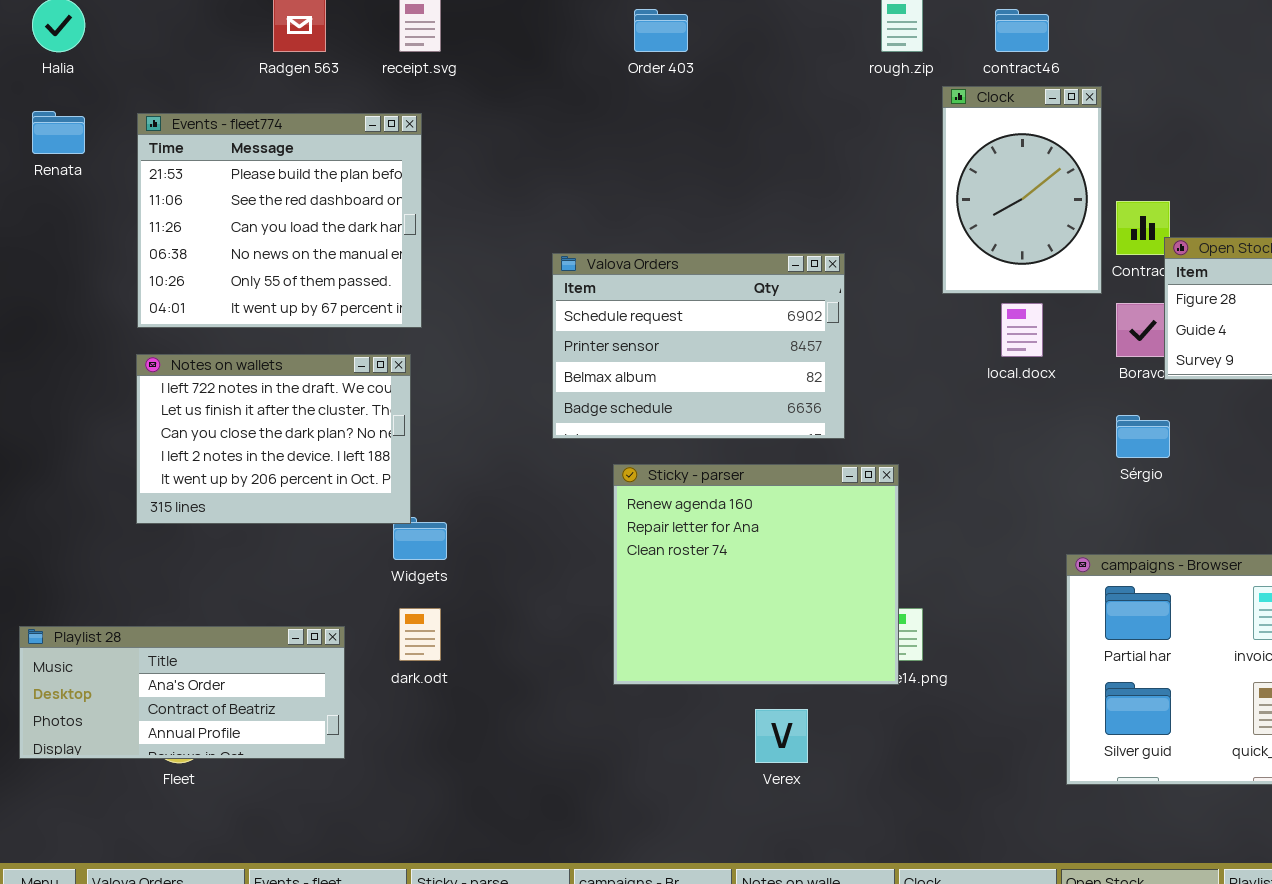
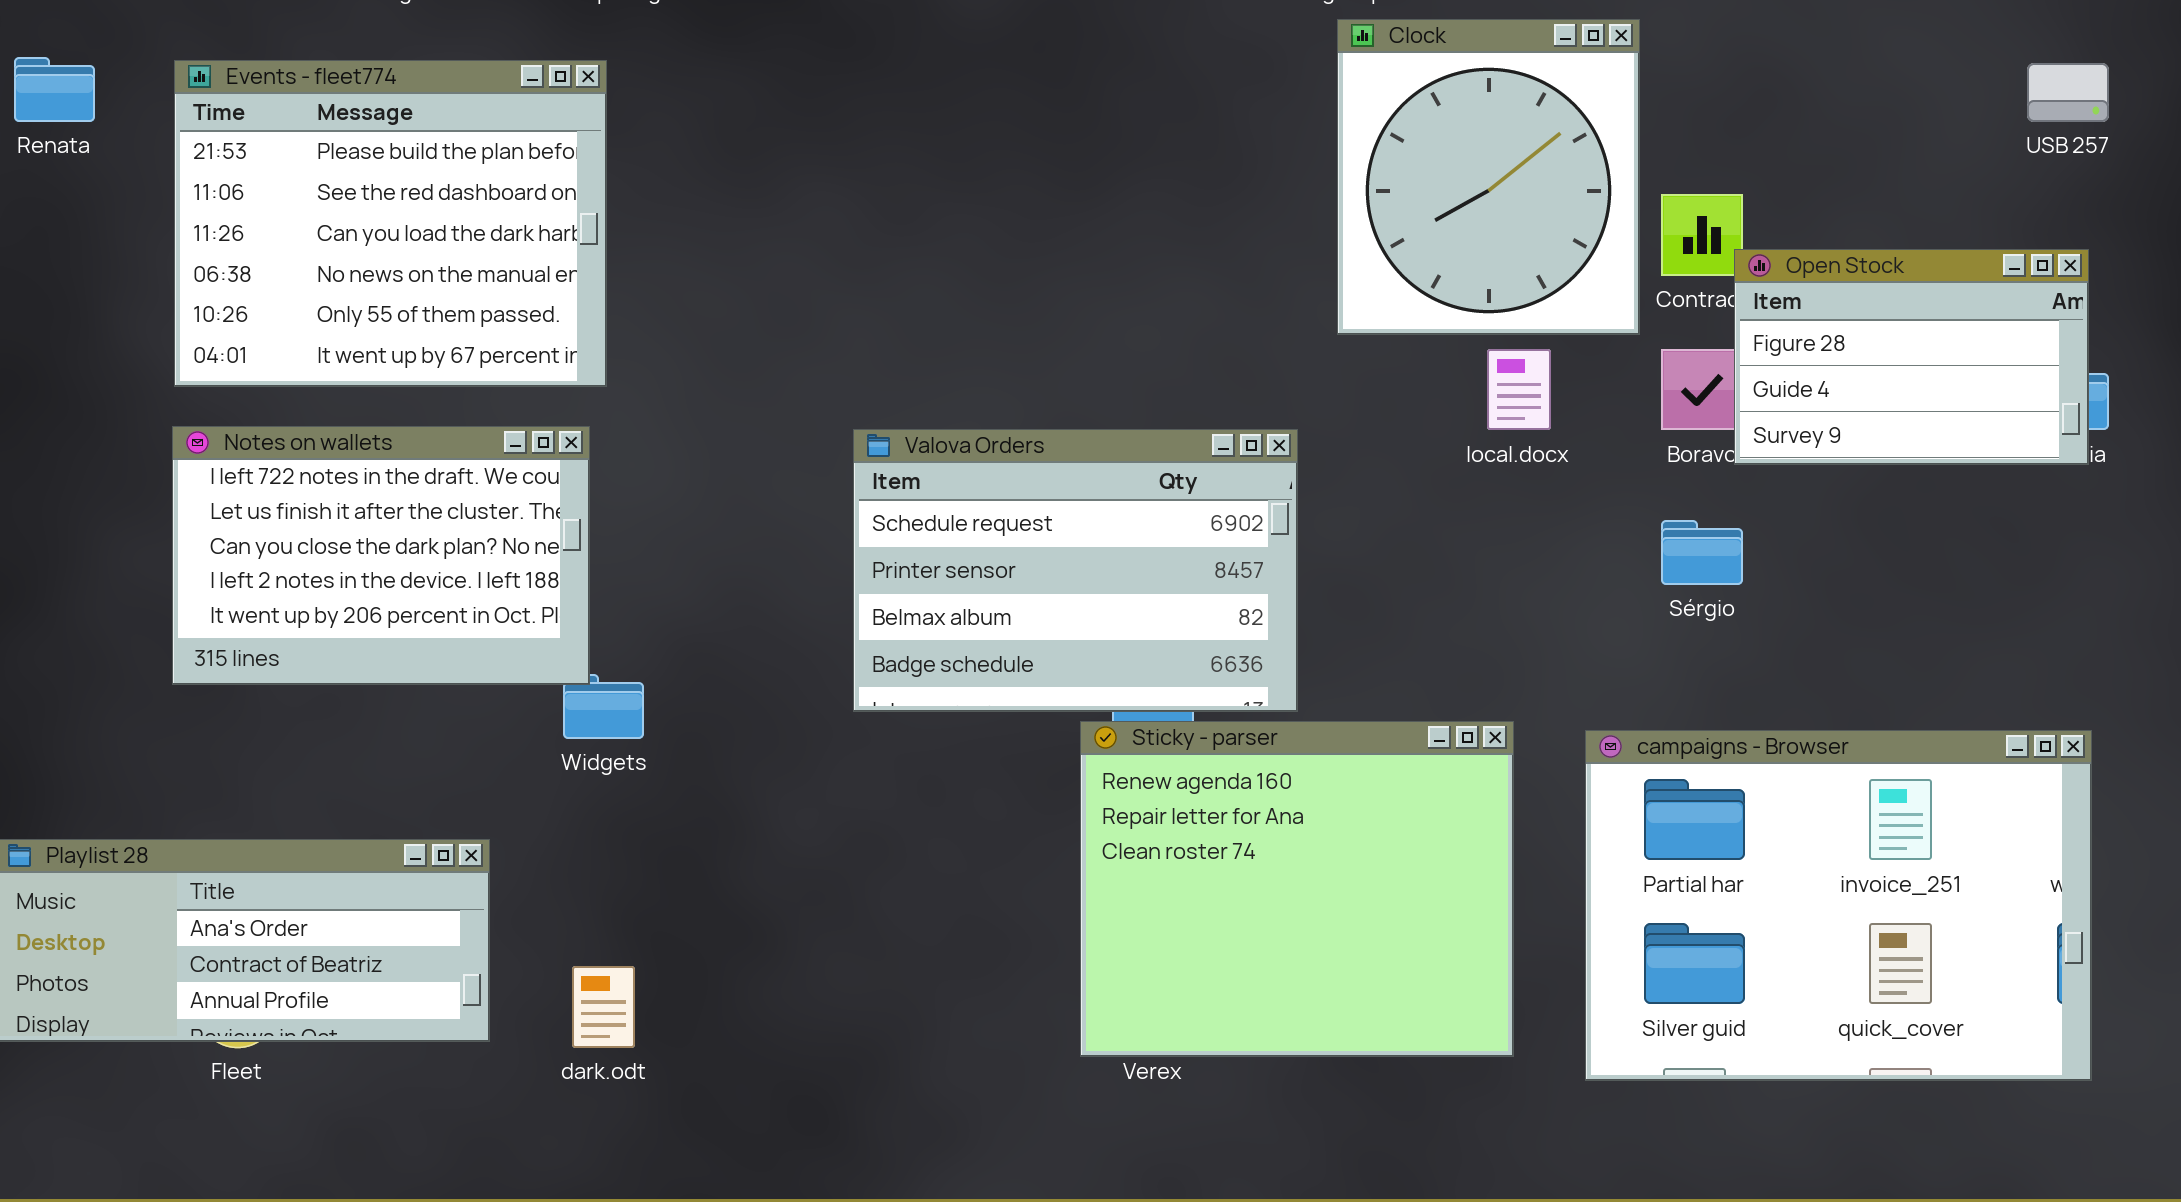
Clock: [942,86,1102,294] -> [1337,19,1640,335], resized
Valova Orders: [552,253,845,439] -> [853,429,1298,712], moved
Sticky - parser: [613,464,899,685] -> [1080,721,1514,1057], moved
dark.odt: [399,608,441,661] -> [572,966,635,1048], moved

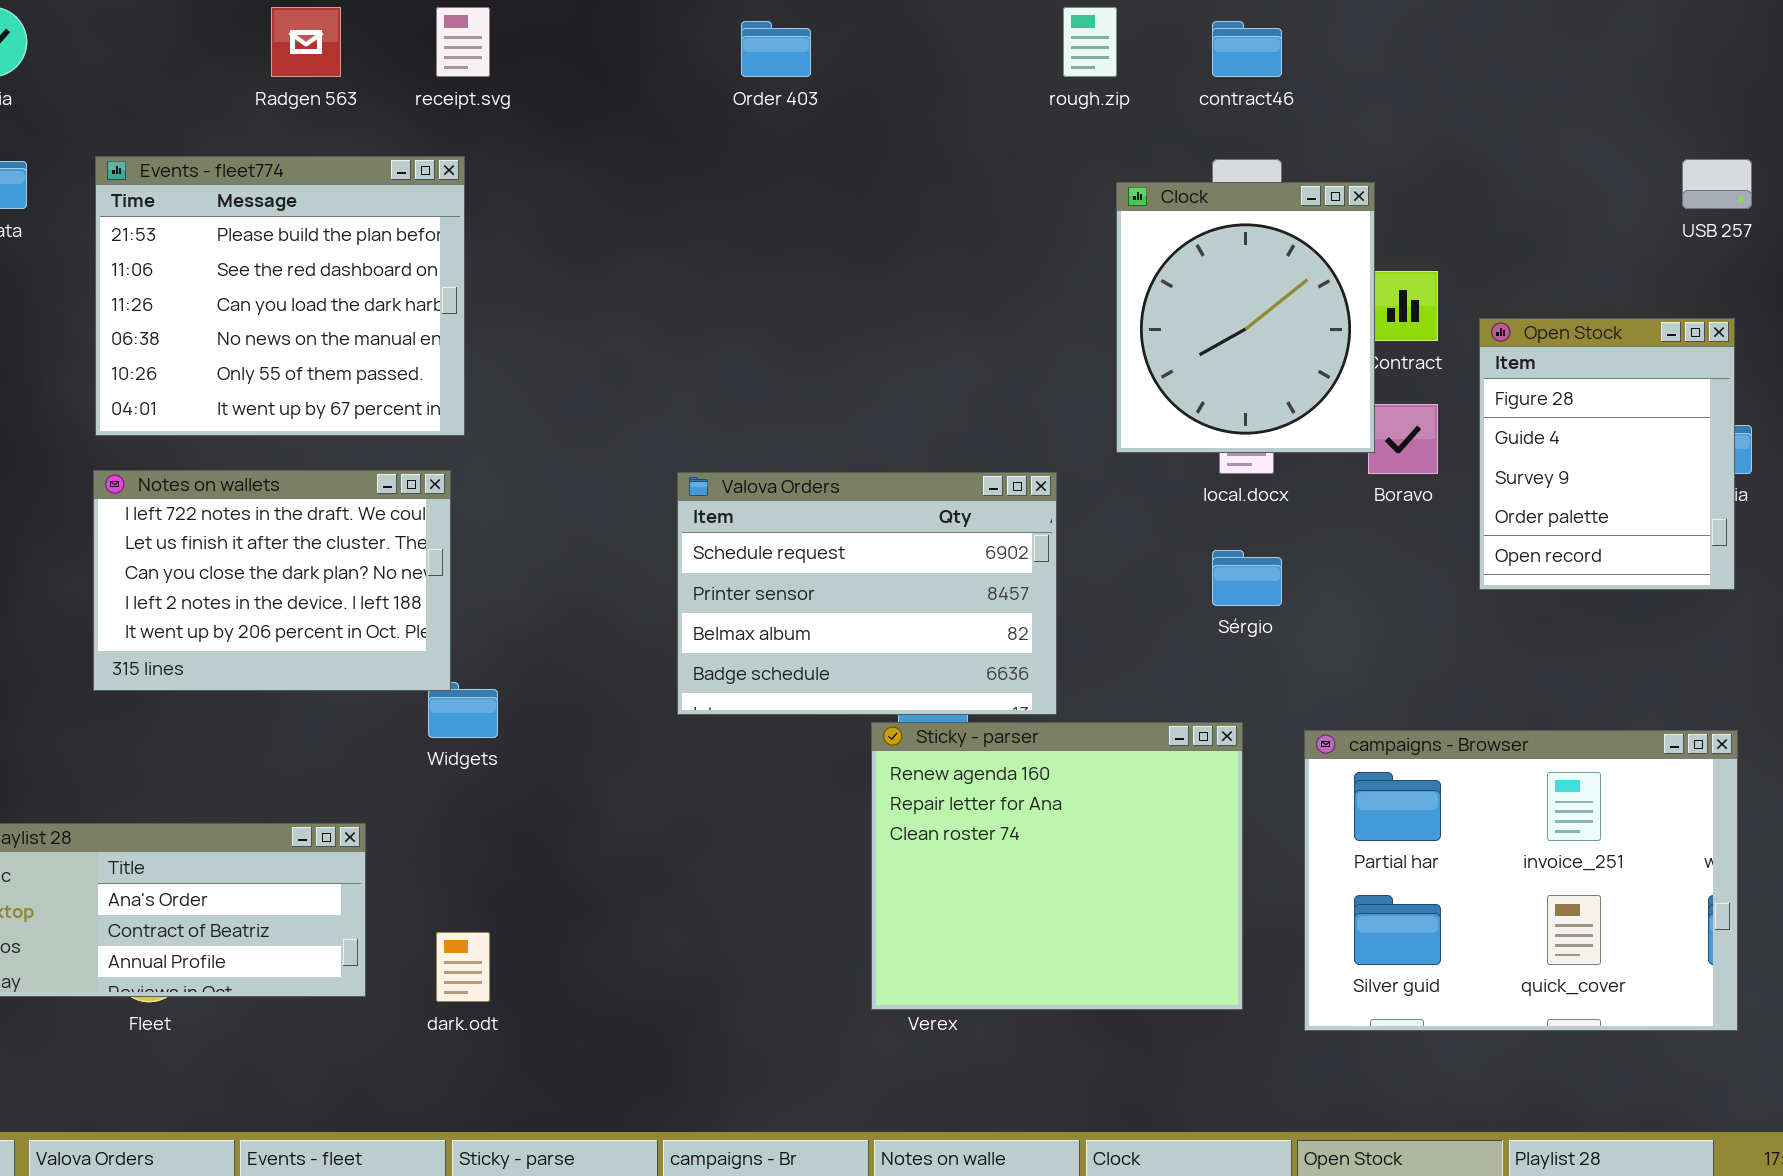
Clock: [1337,19,1640,335] -> [1116,182,1375,453], moved
Open Stock: [1734,249,2089,465] -> [1479,318,1735,590], resized
Sérgio: [1661,520,1743,585] -> [1212,550,1282,606], moved

